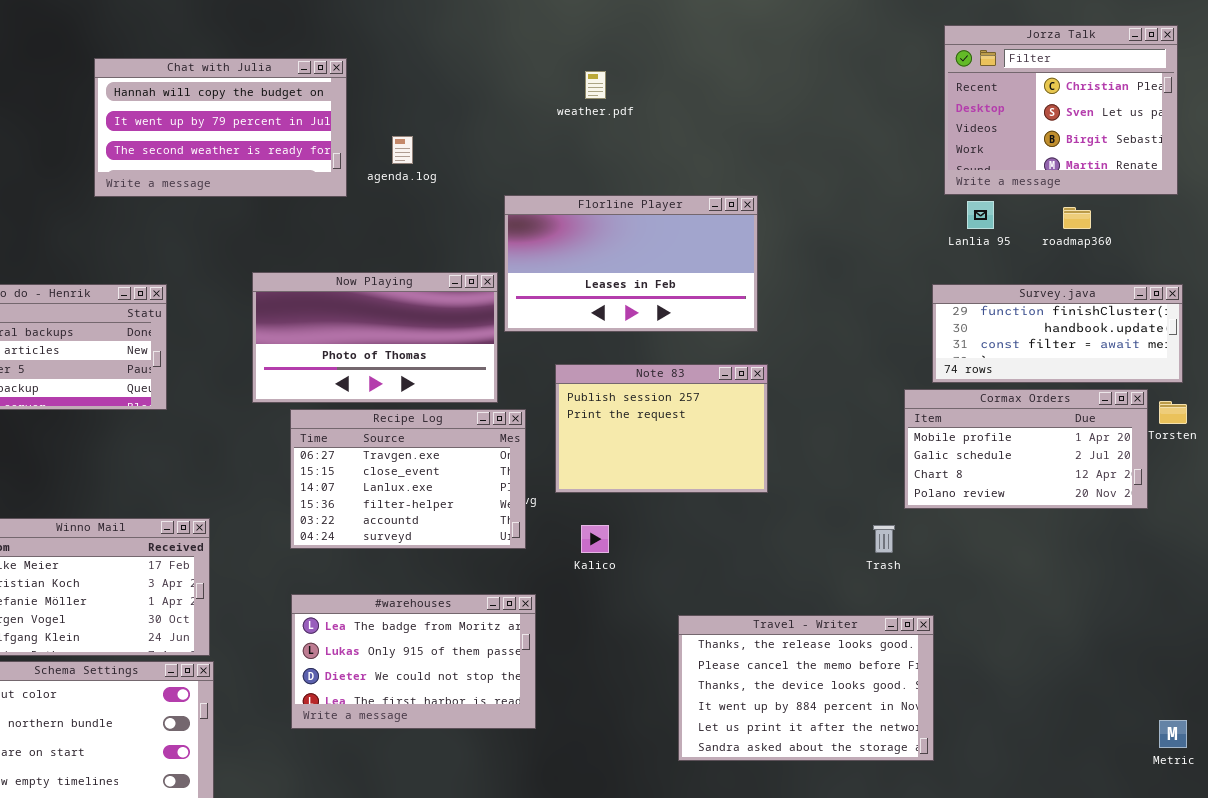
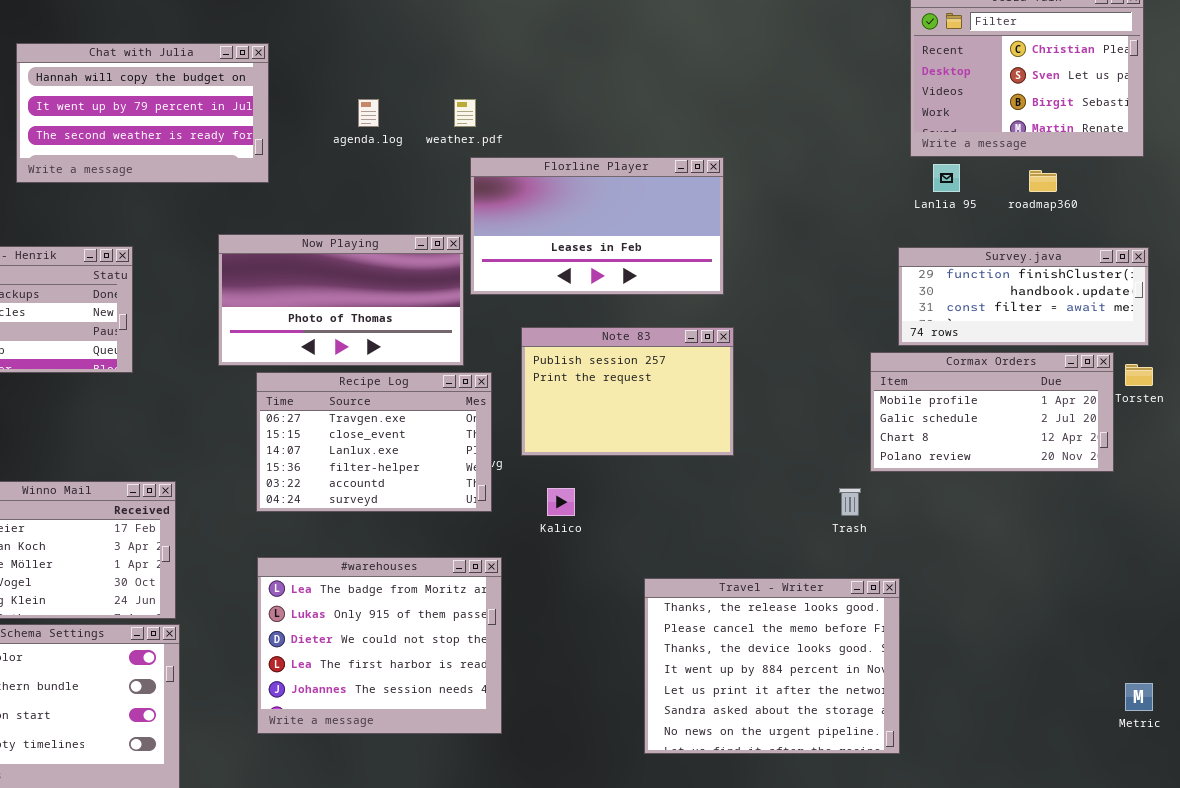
Chat with Julia: [94,58,347,197] -> [16,43,269,183], moved
weather.pdf: [585,71,606,99] -> [454,99,476,127], moved
#warehouses: [291,594,536,729] -> [257,557,502,734], resized
Travel - Writer: [678,615,934,761] -> [644,578,900,754], resized

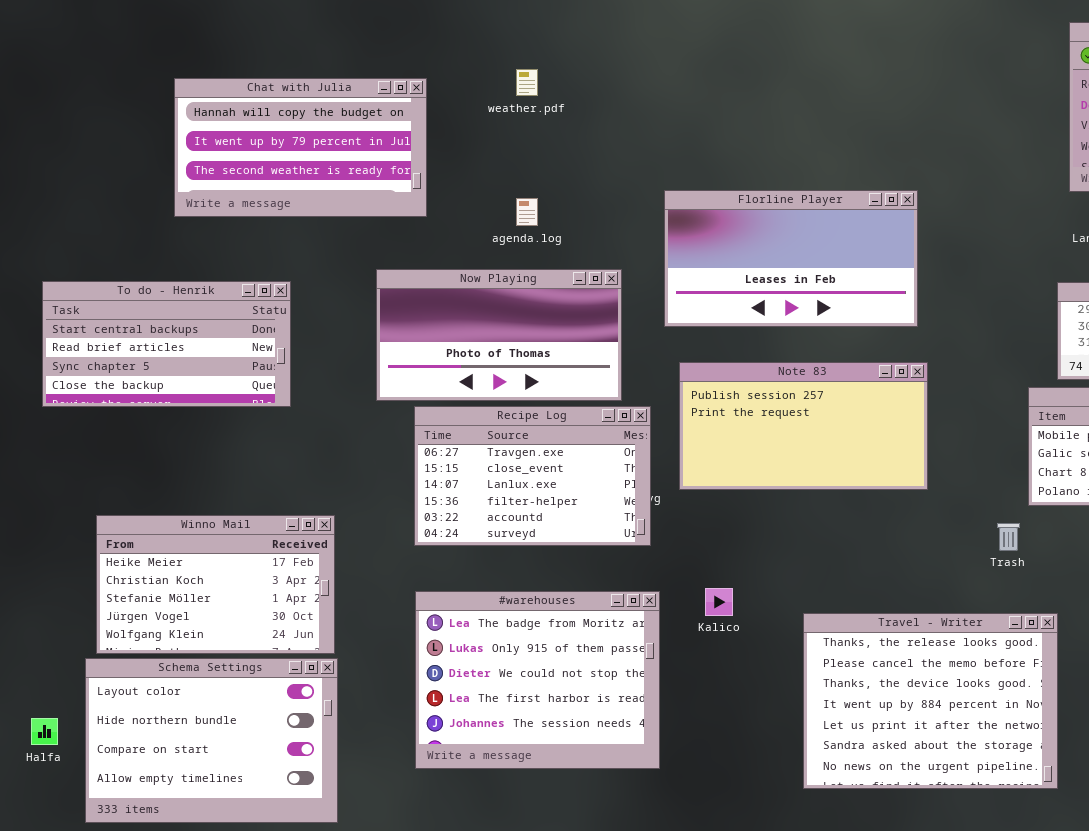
agenda.log: [358,99,379,127] -> [516,198,538,226], moved
weather.pdf: [454,99,476,127] -> [516,69,538,96], moved
Florline Player: [470,157,724,295] -> [664,190,918,327], moved
Note 83: [521,327,734,456] -> [679,362,928,490], resized
Kalico: [547,488,575,516] -> [705,588,733,616], moved

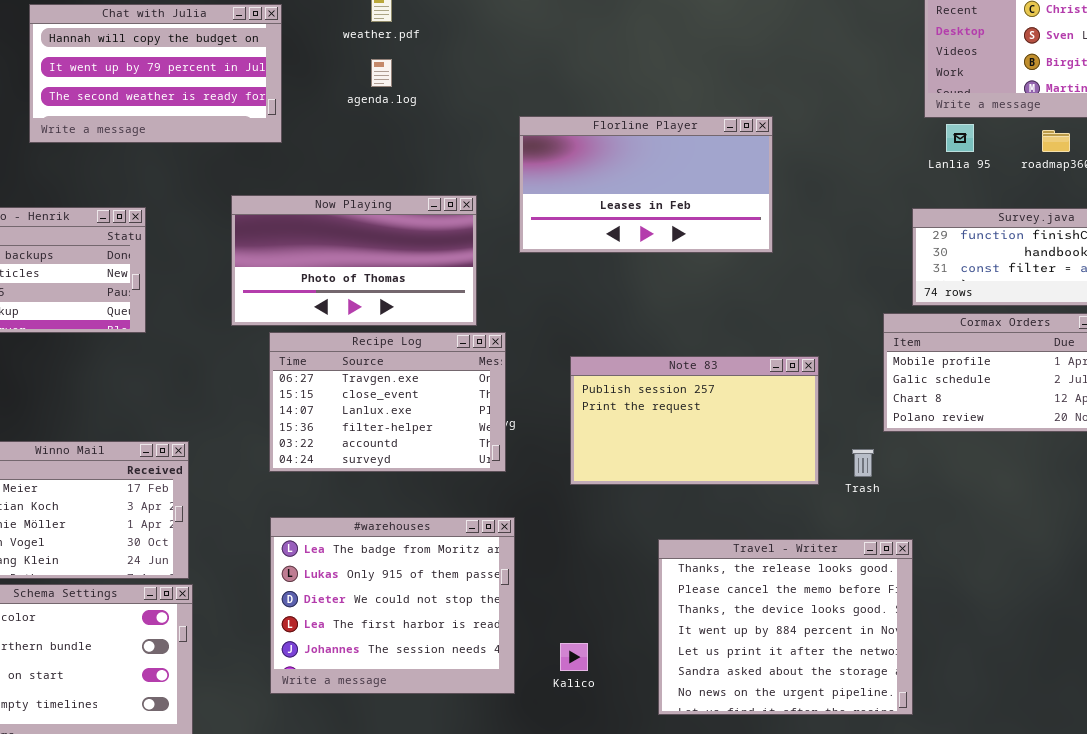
agenda.log: [516,198,538,226] -> [371,59,392,87], moved
Note 83: [679,362,928,490] -> [570,356,819,485], moved
Kalico: [705,588,733,616] -> [560,643,588,671], moved

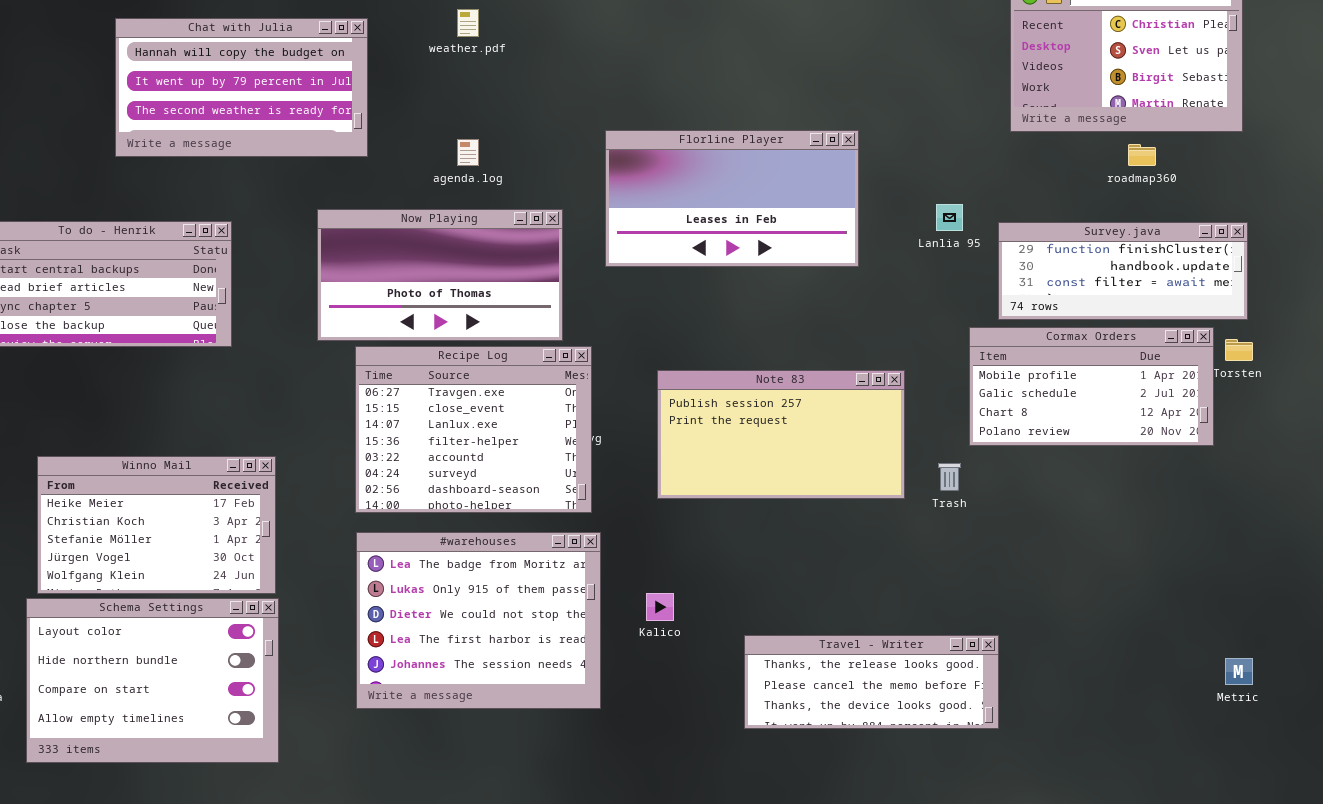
agenda.log: [371,59,392,87] -> [457,139,479,166], moved
Lanlia 95: [946,124,974,152] -> [936,204,963,231], moved
Recipe Log: [269,332,506,472] -> [355,346,592,513], resized
Travel - Writer: [658,539,913,715] -> [744,635,999,729], resized
Kalico: [560,643,588,671] -> [646,593,674,621], moved

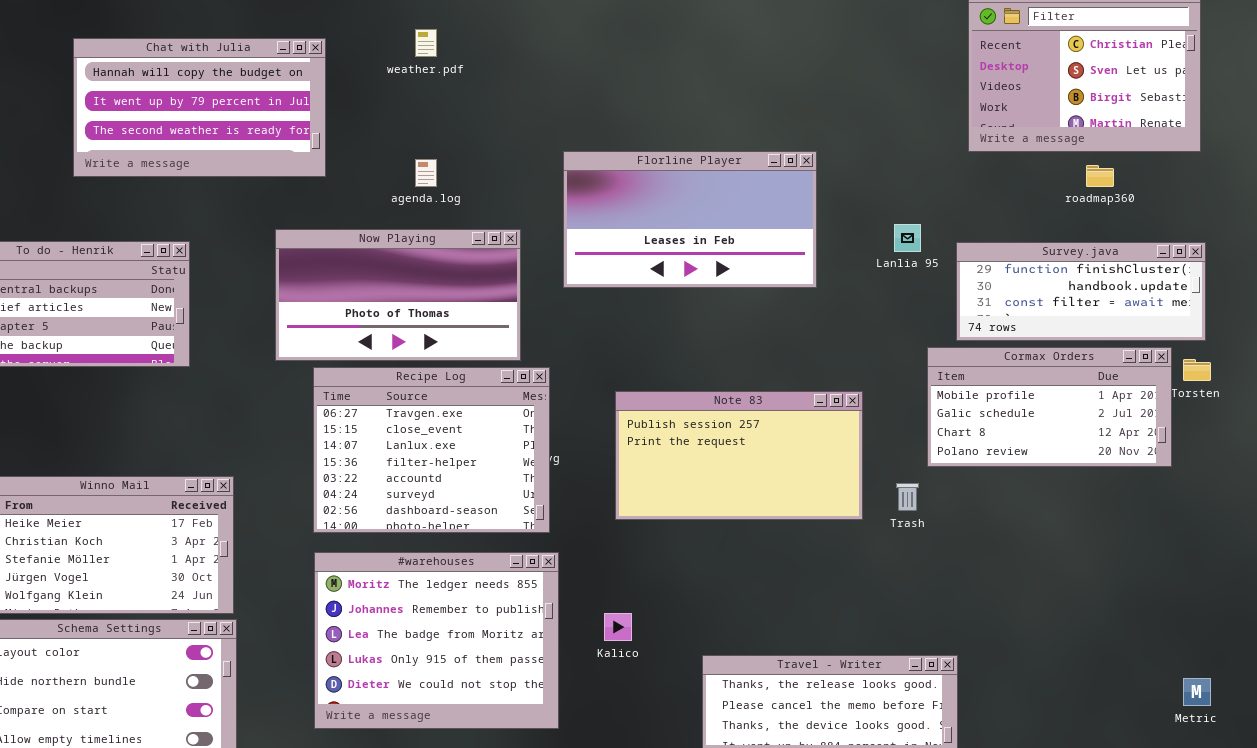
#warehouses: [356,532,601,709] -> [314,552,559,729], scrolled up 2 rows

